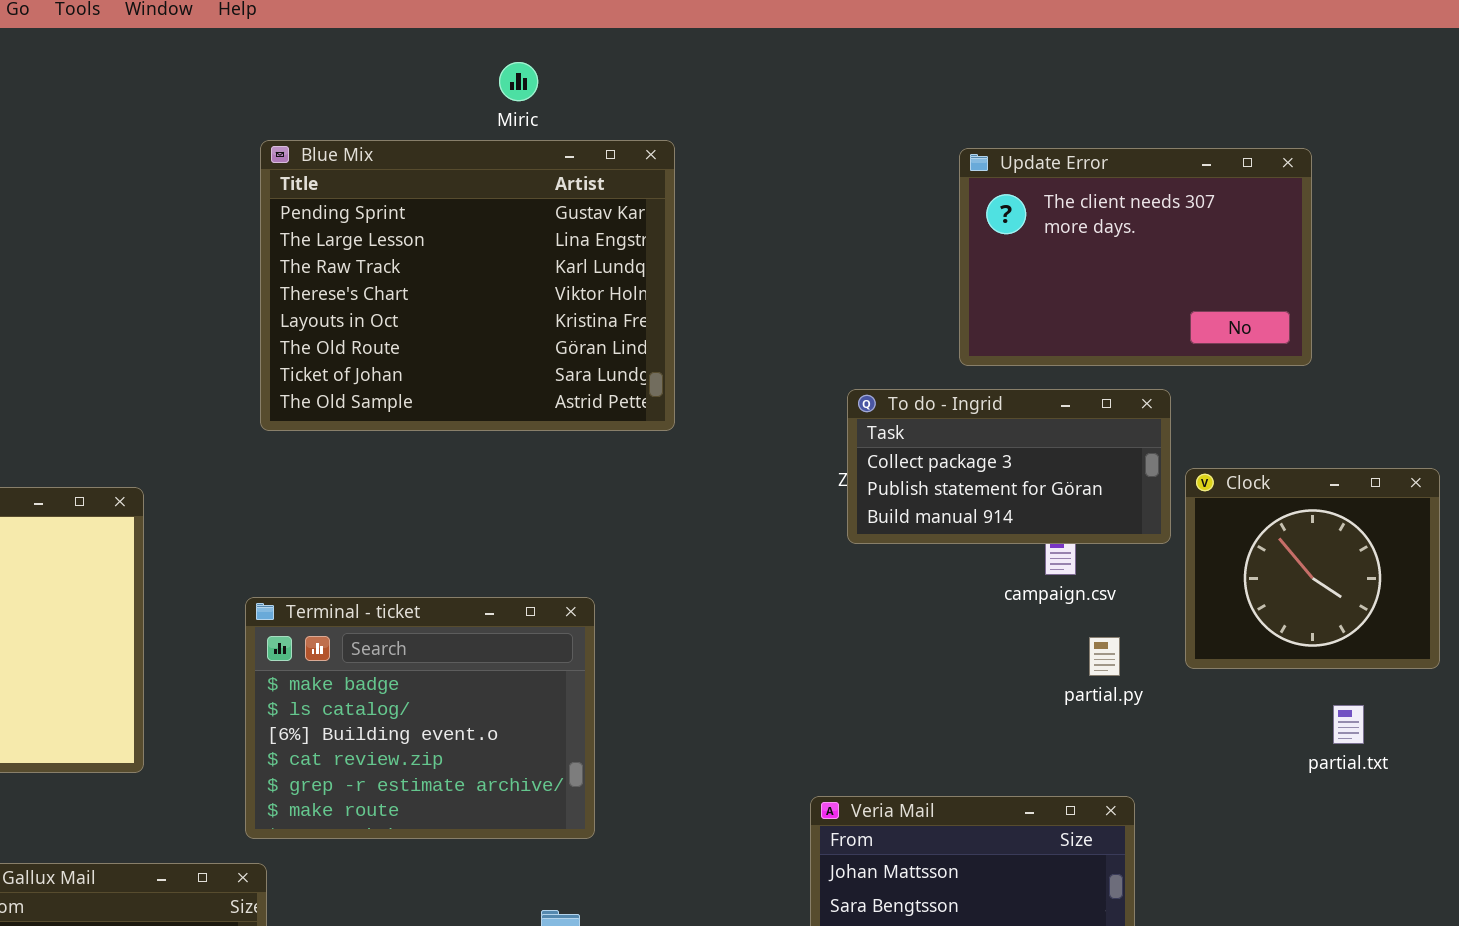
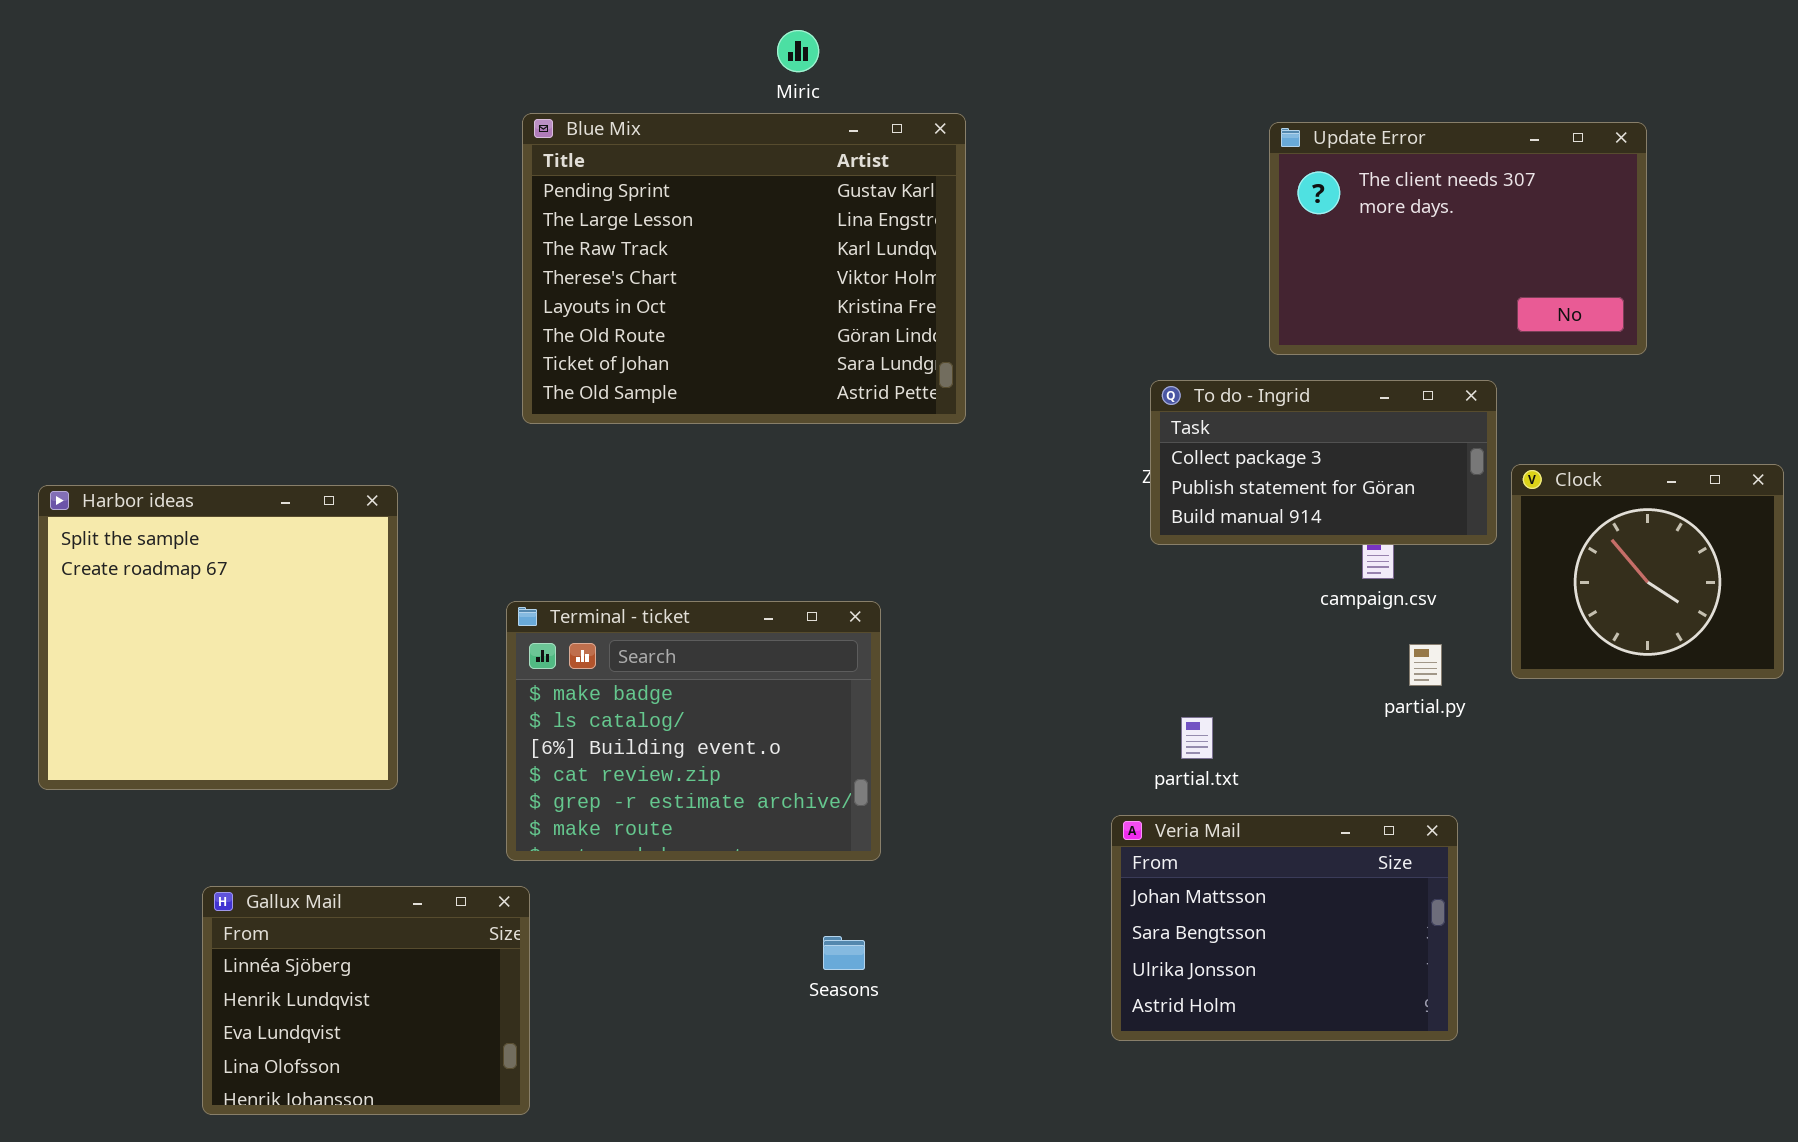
partial.txt: [1333,705,1364,744] -> [1181,717,1213,759], moved

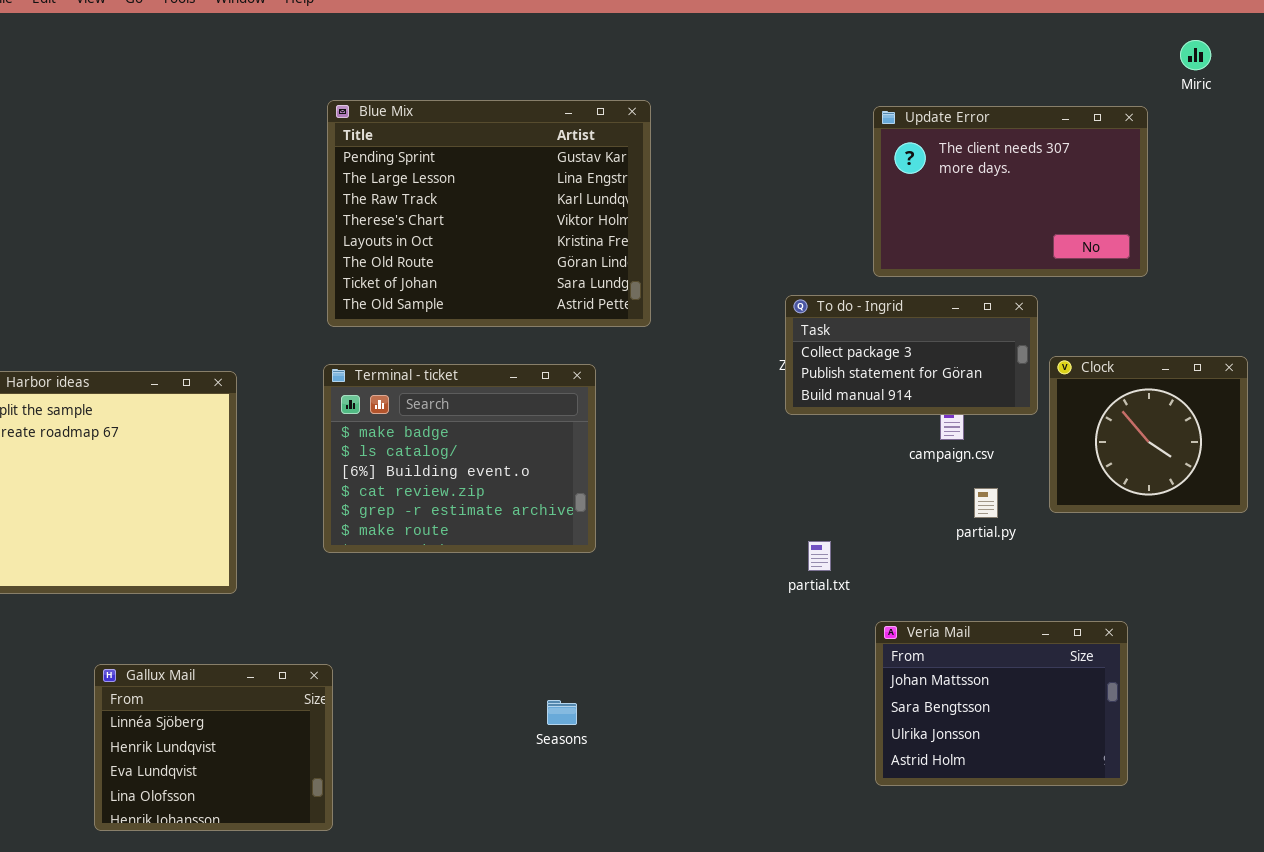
Miric: [777,30,819,72] -> [1180,40,1211,70], moved
Terminal - ticket: [506,601,881,861] -> [323,364,596,553], moved
Veria Mail: [1111,815,1458,1041] -> [875,621,1128,786], moved

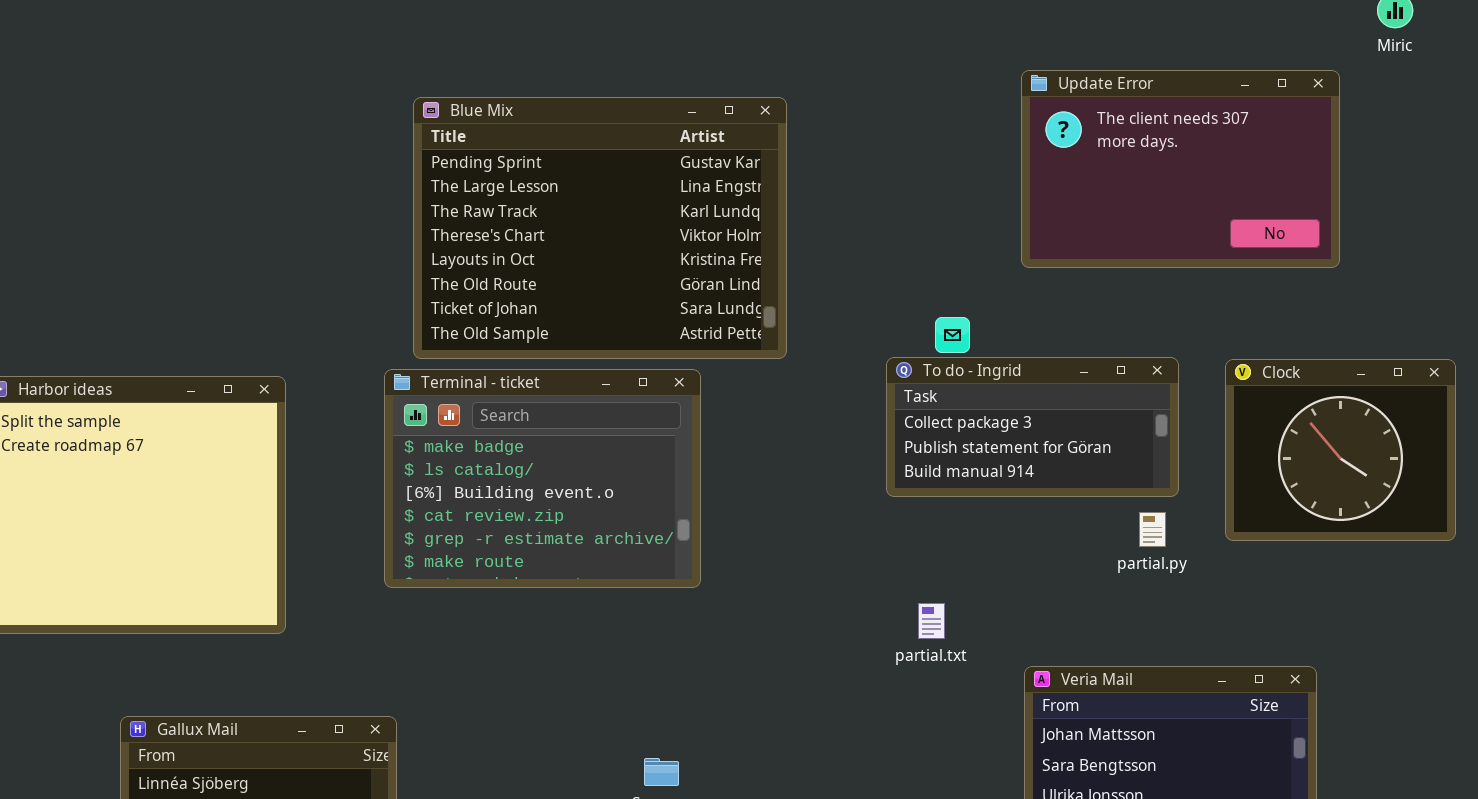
Blue Mix: [327,100,651,327] -> [413,97,787,359], moved
To do - Ingrid: [785,295,1038,415] -> [886,357,1179,497], moved
partial.txt: [808,541,831,571] -> [918,603,945,639], moved

